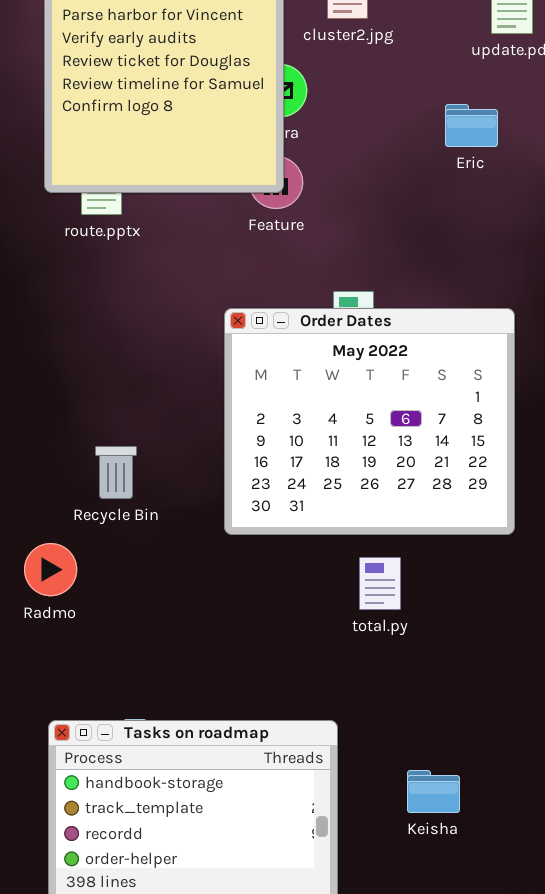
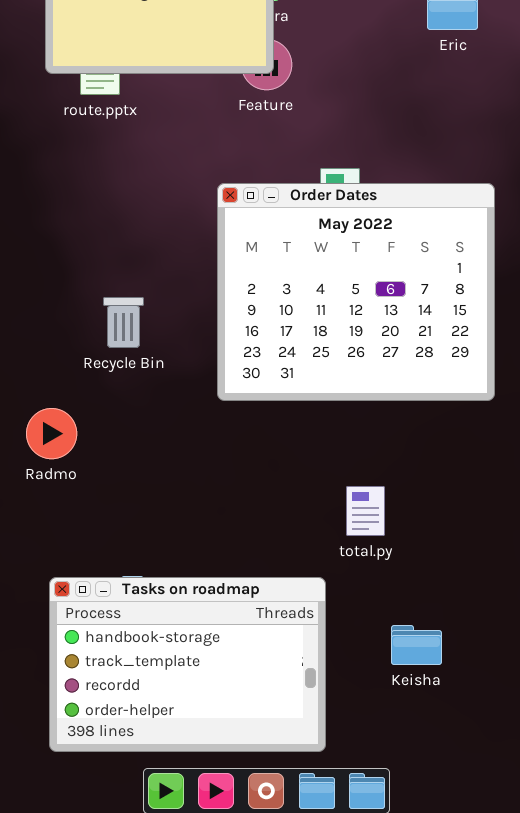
Recycle Bin: [95,446,137,499] -> [103,297,144,348], moved
total.py: [359,557,401,610] -> [346,486,385,536], moved

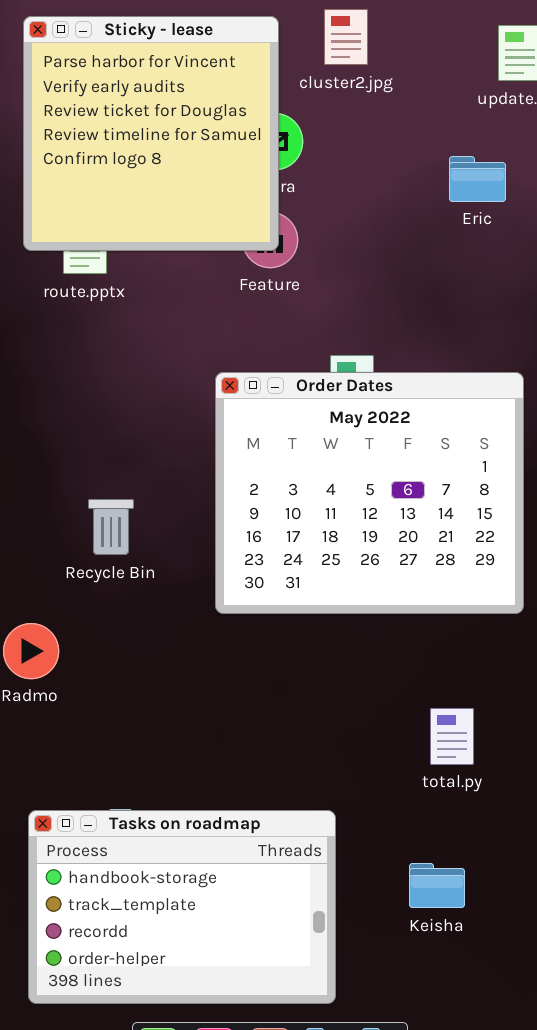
total.py: [346,486,385,536] -> [430,708,474,765], moved

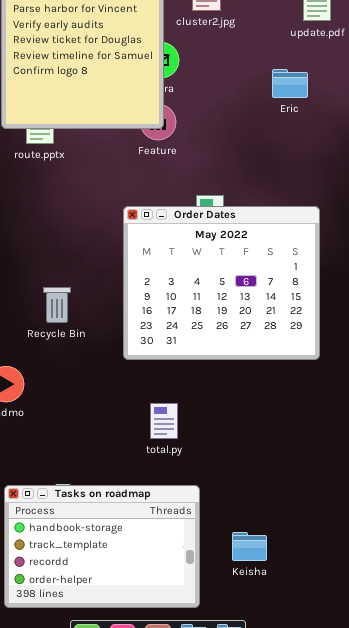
total.py: [430,708,474,765] -> [150,403,178,439], moved
Keisha: [409,863,465,908] -> [232,532,267,561], moved

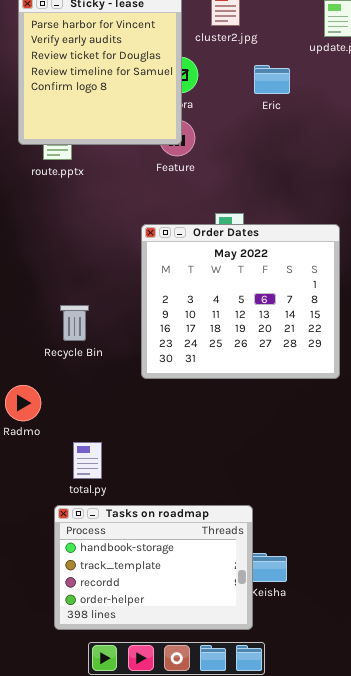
Eric: [272,69,308,98] -> [254,65,290,94], moved
total.py: [150,403,178,439] -> [73,442,102,479], moved
Tasks on roadmap: [4,485,200,608] -> [54,505,253,630], moved

